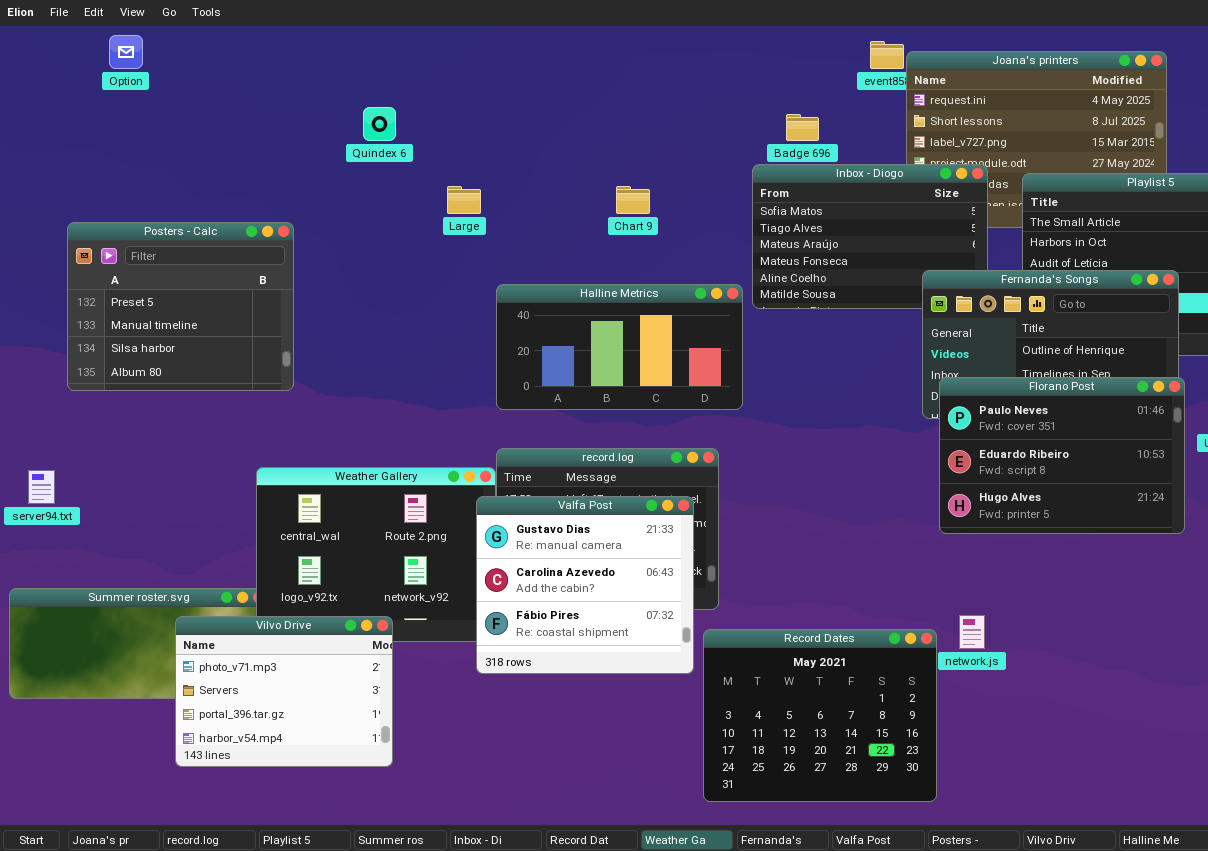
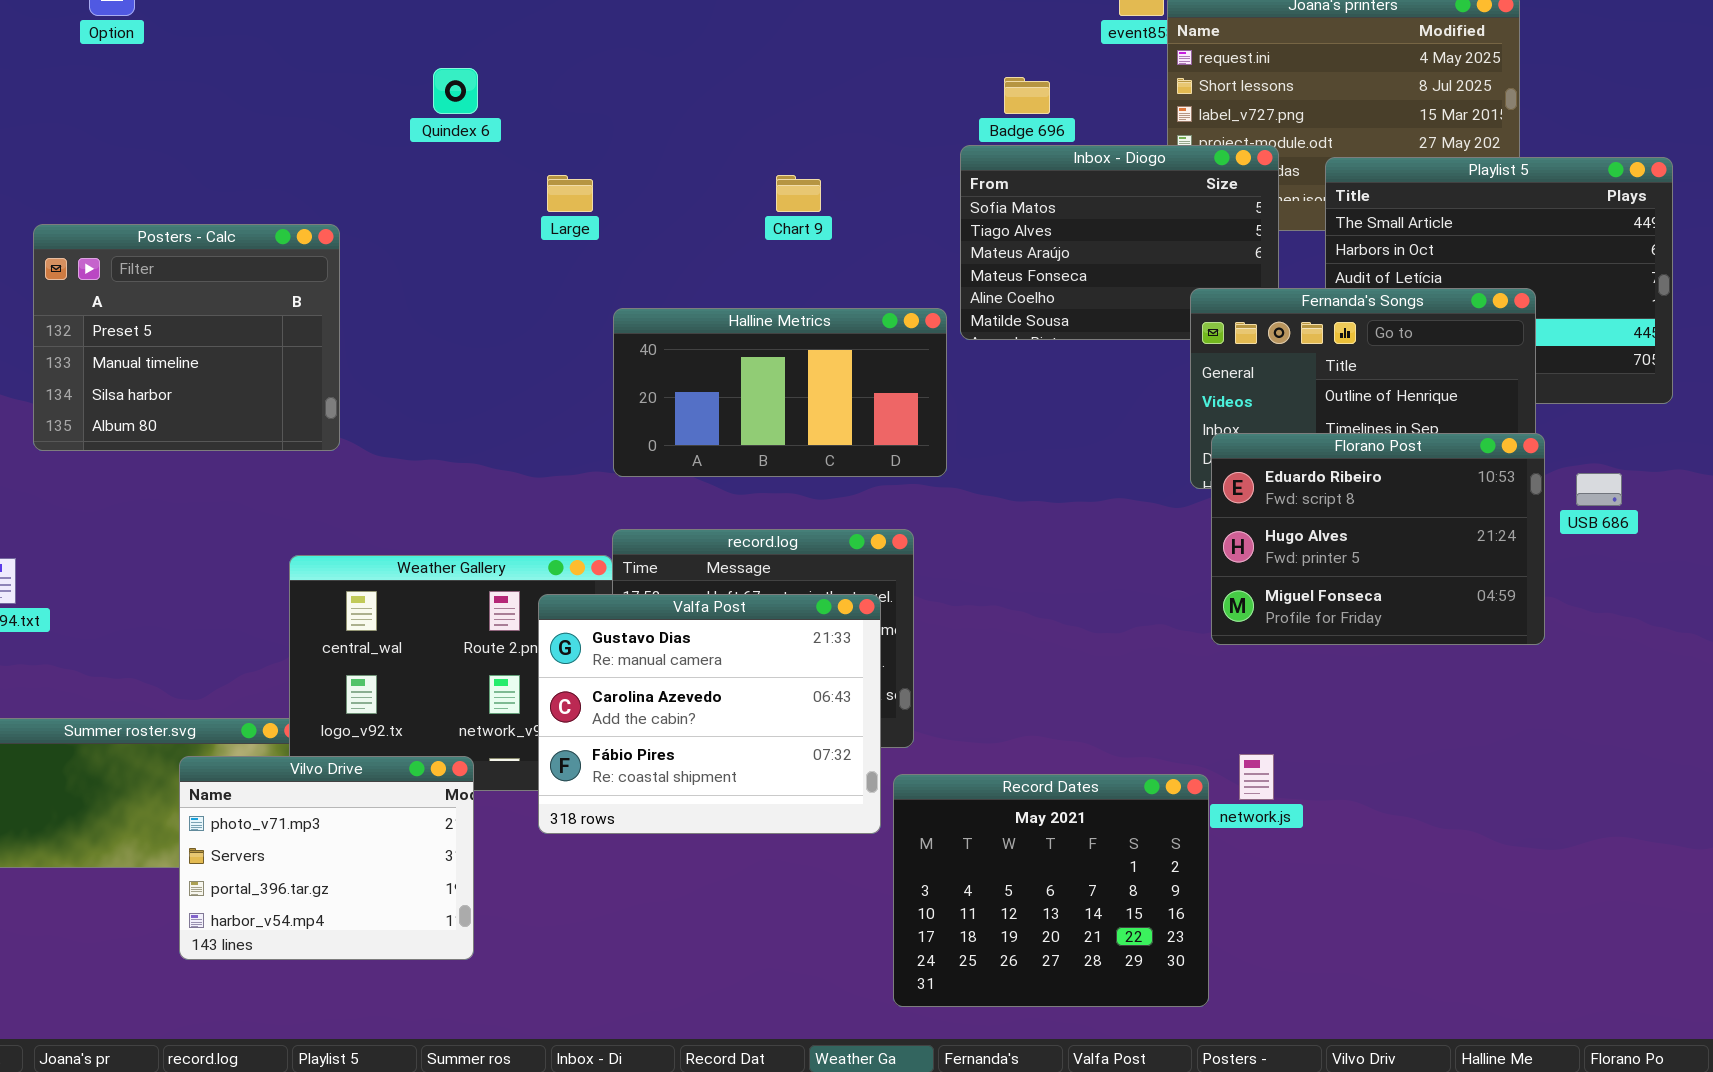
Florano Post: [939,377,1185,534] -> [1211,433,1545,645], scrolled down 1 row
Valfa Post: [476,496,694,674] -> [538,594,881,834], resized

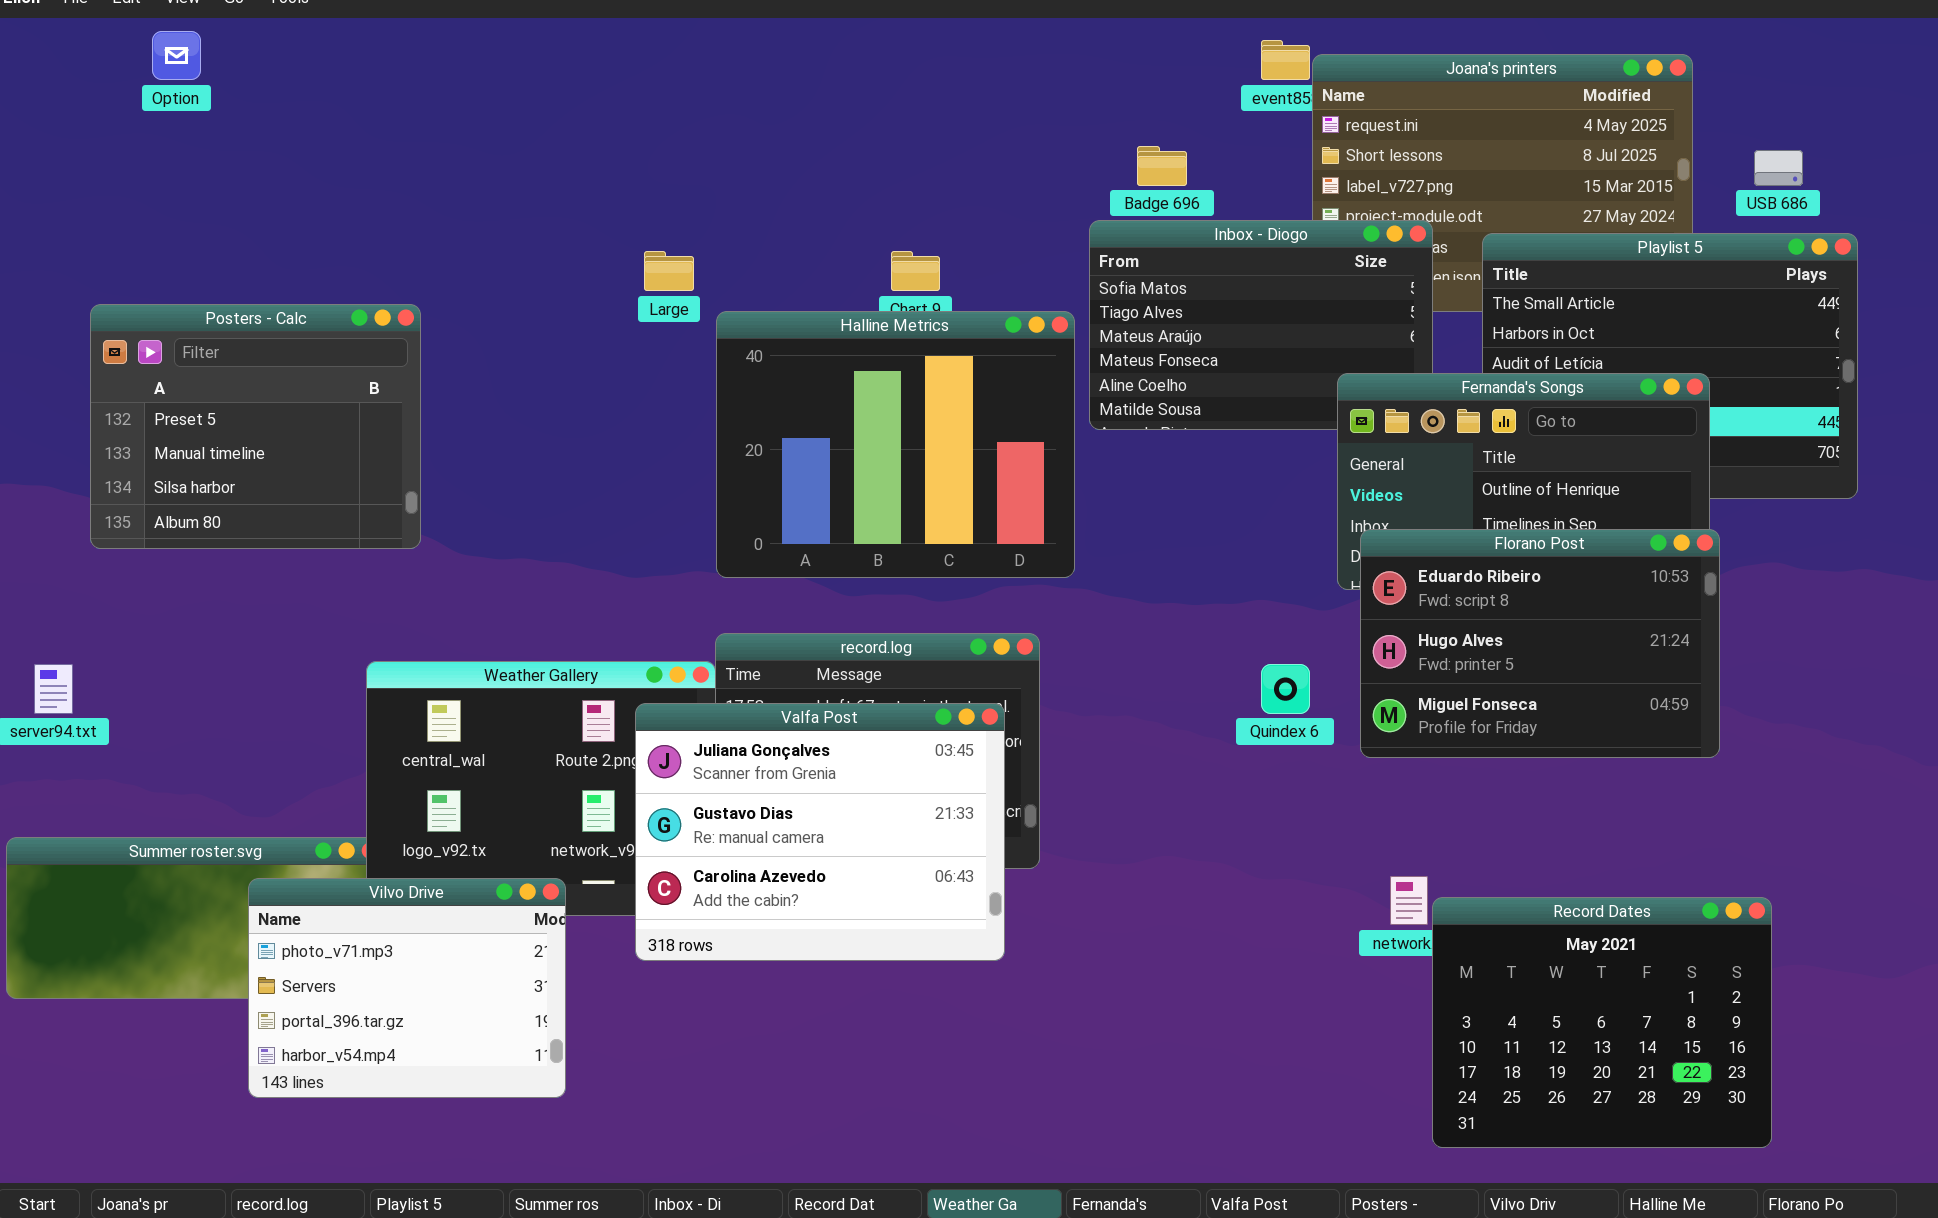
Quindex 6: [433,68,478,114] -> [1261,664,1310,714], moved
Halline Metrics: [613,308,947,477] -> [716,311,1075,578], resized
USB 686: [1576,473,1622,506] -> [1754,150,1803,186], moved
Valfa Post: [538,594,881,834] -> [635,703,1005,961], scrolled up 1 row
Record Dates: [893,774,1209,1007] -> [1432,897,1772,1148], moved

